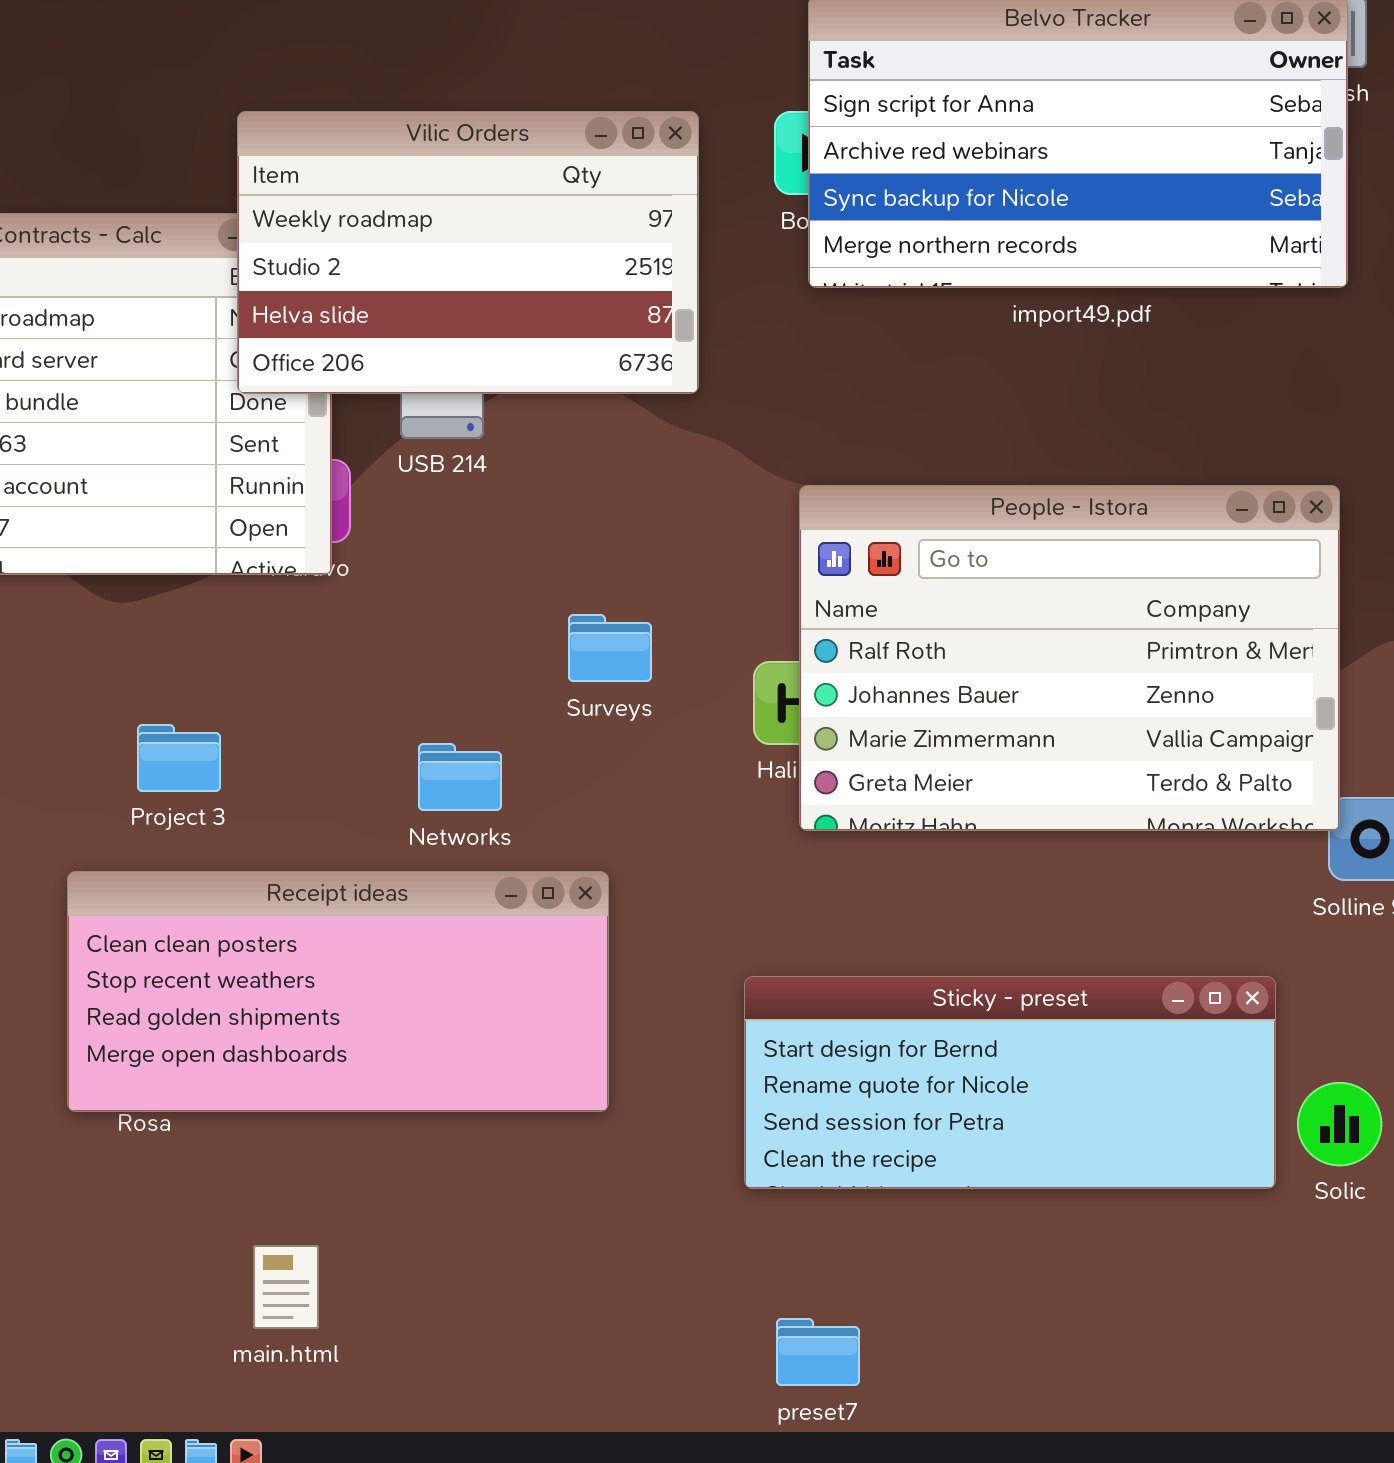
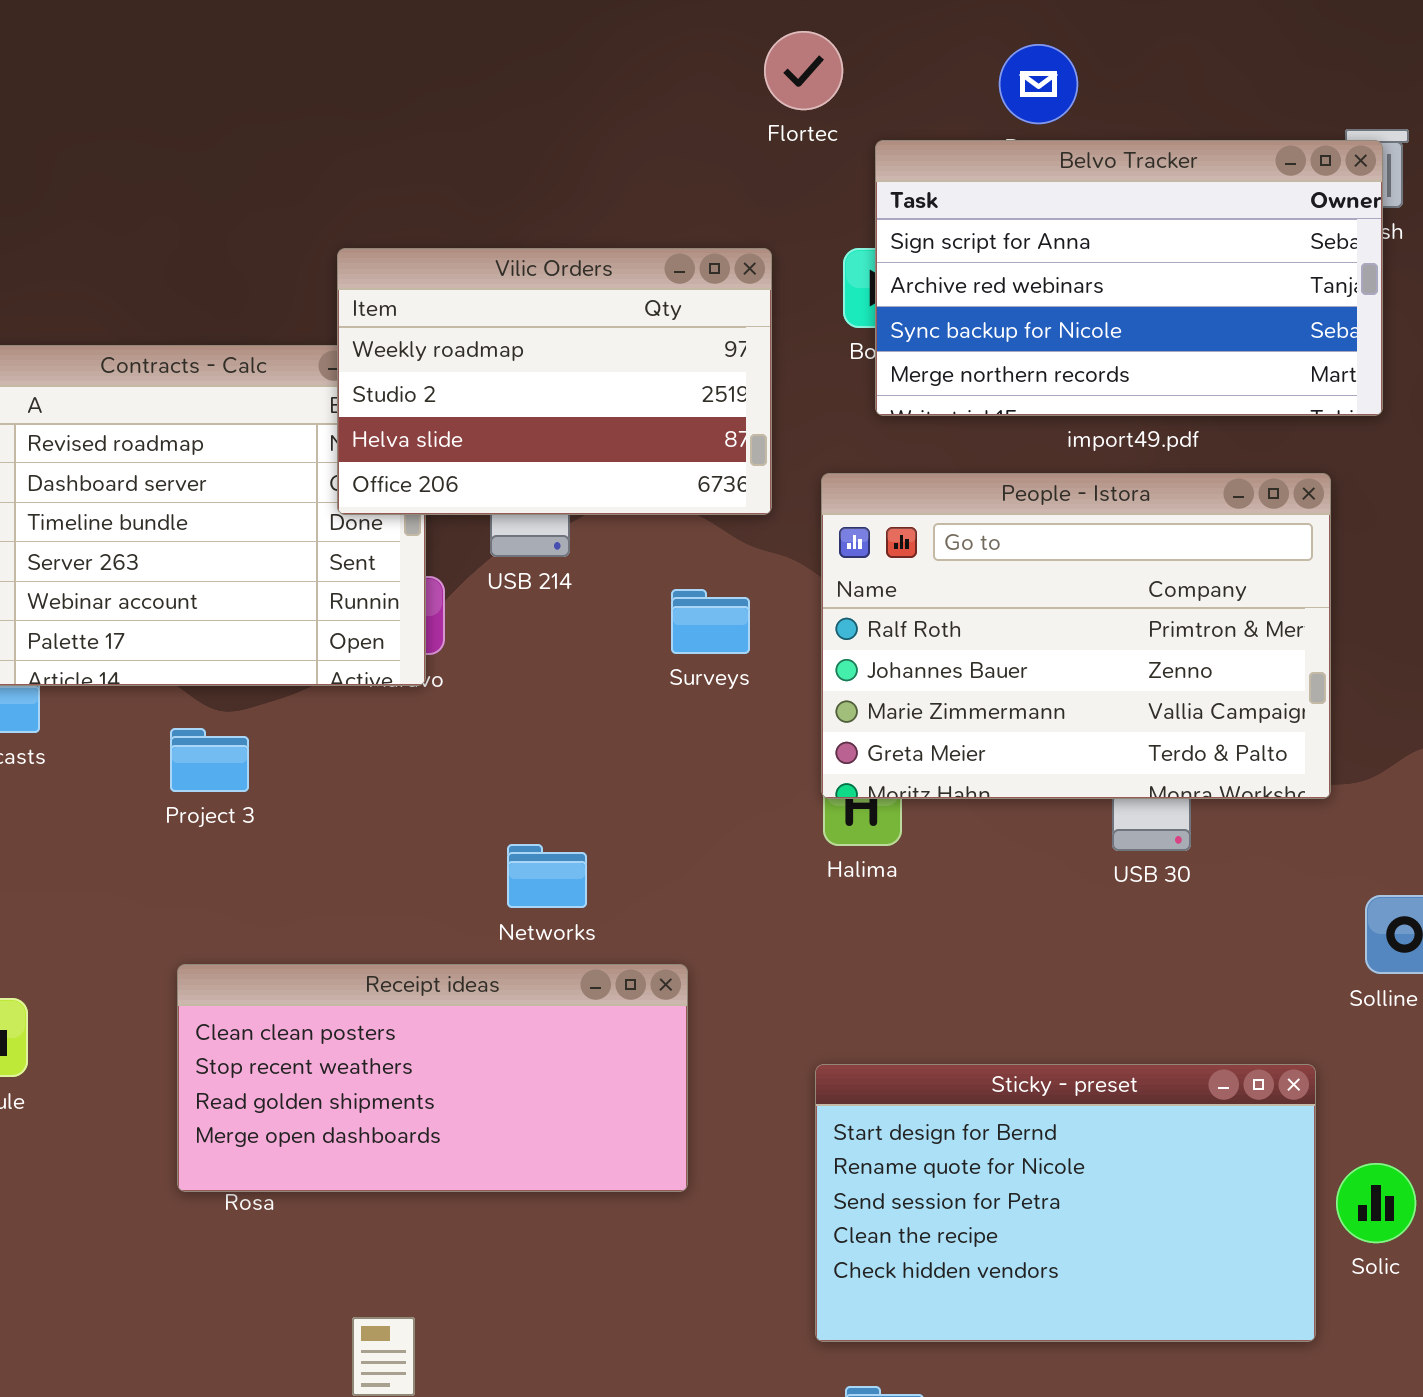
People - Istora: [799,485,1340,831] -> [821,473,1331,799], moved
Surveys: [568,614,652,682] -> [671,589,750,654], moved
Project 3: [137,724,221,792] -> [170,728,249,792], moved
Sticky - preset: [744,976,1276,1189] -> [815,1064,1316,1342], resized

